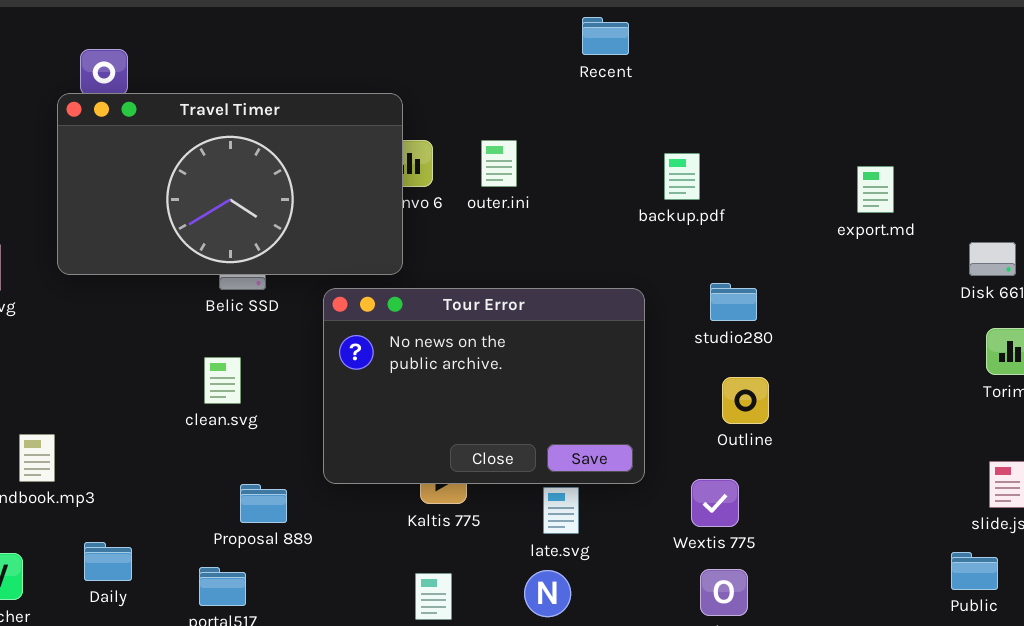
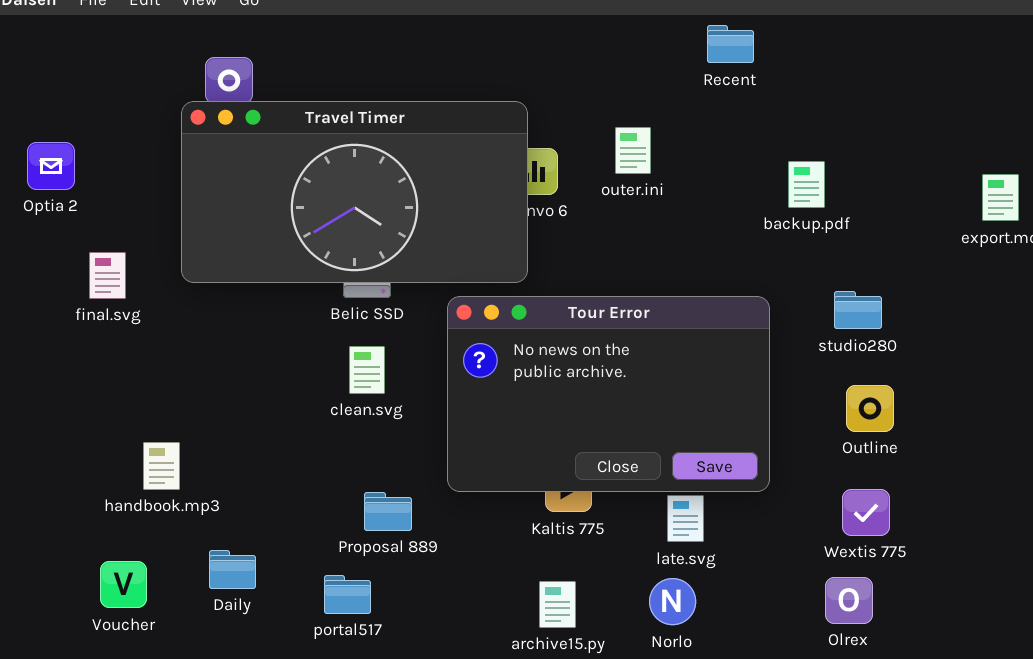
outer.ini: [481,140,517,187] -> [615,127,651,174], moved
clean.svg: [204,357,241,404] -> [349,346,385,394], moved
Wextis 775: [691,479,739,527] -> [842,489,890,536], moved

